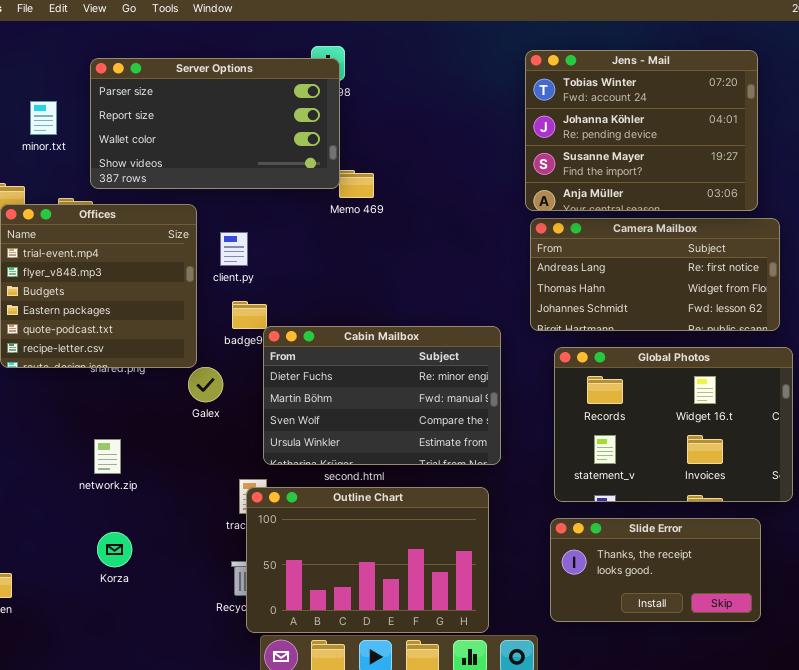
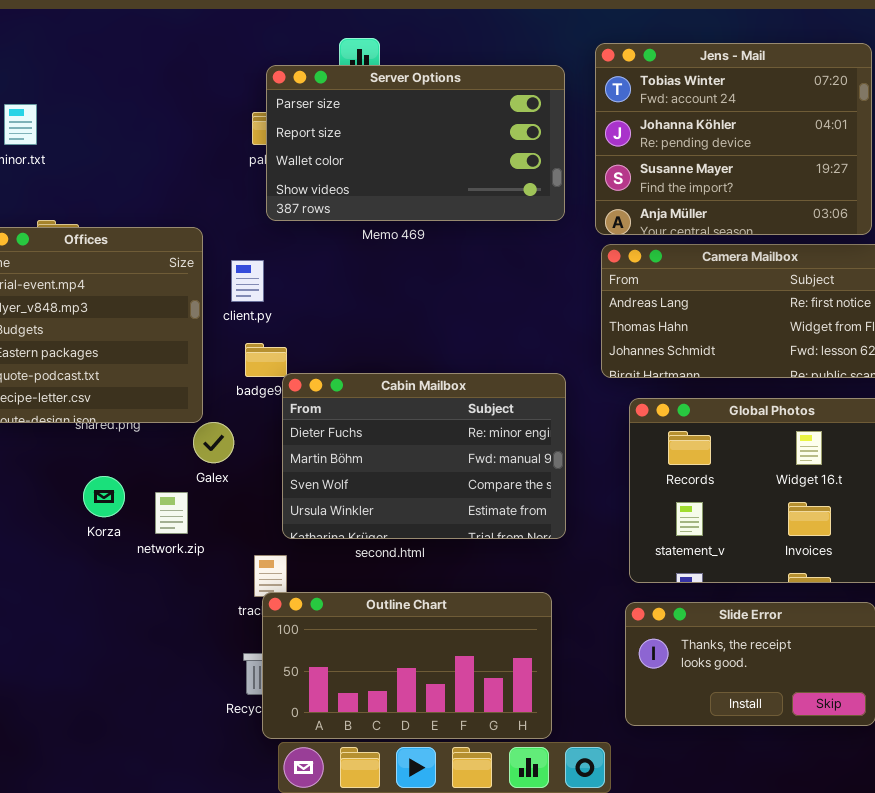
Server Options: [90,58,340,189] -> [266,65,565,221], moved
network.zip: [94,439,121,474] -> [155,492,188,534], moved
Outline Chart: [246,487,489,633] -> [262,592,552,739], resized
Korza: [97,532,132,567] -> [83,476,125,517], moved

